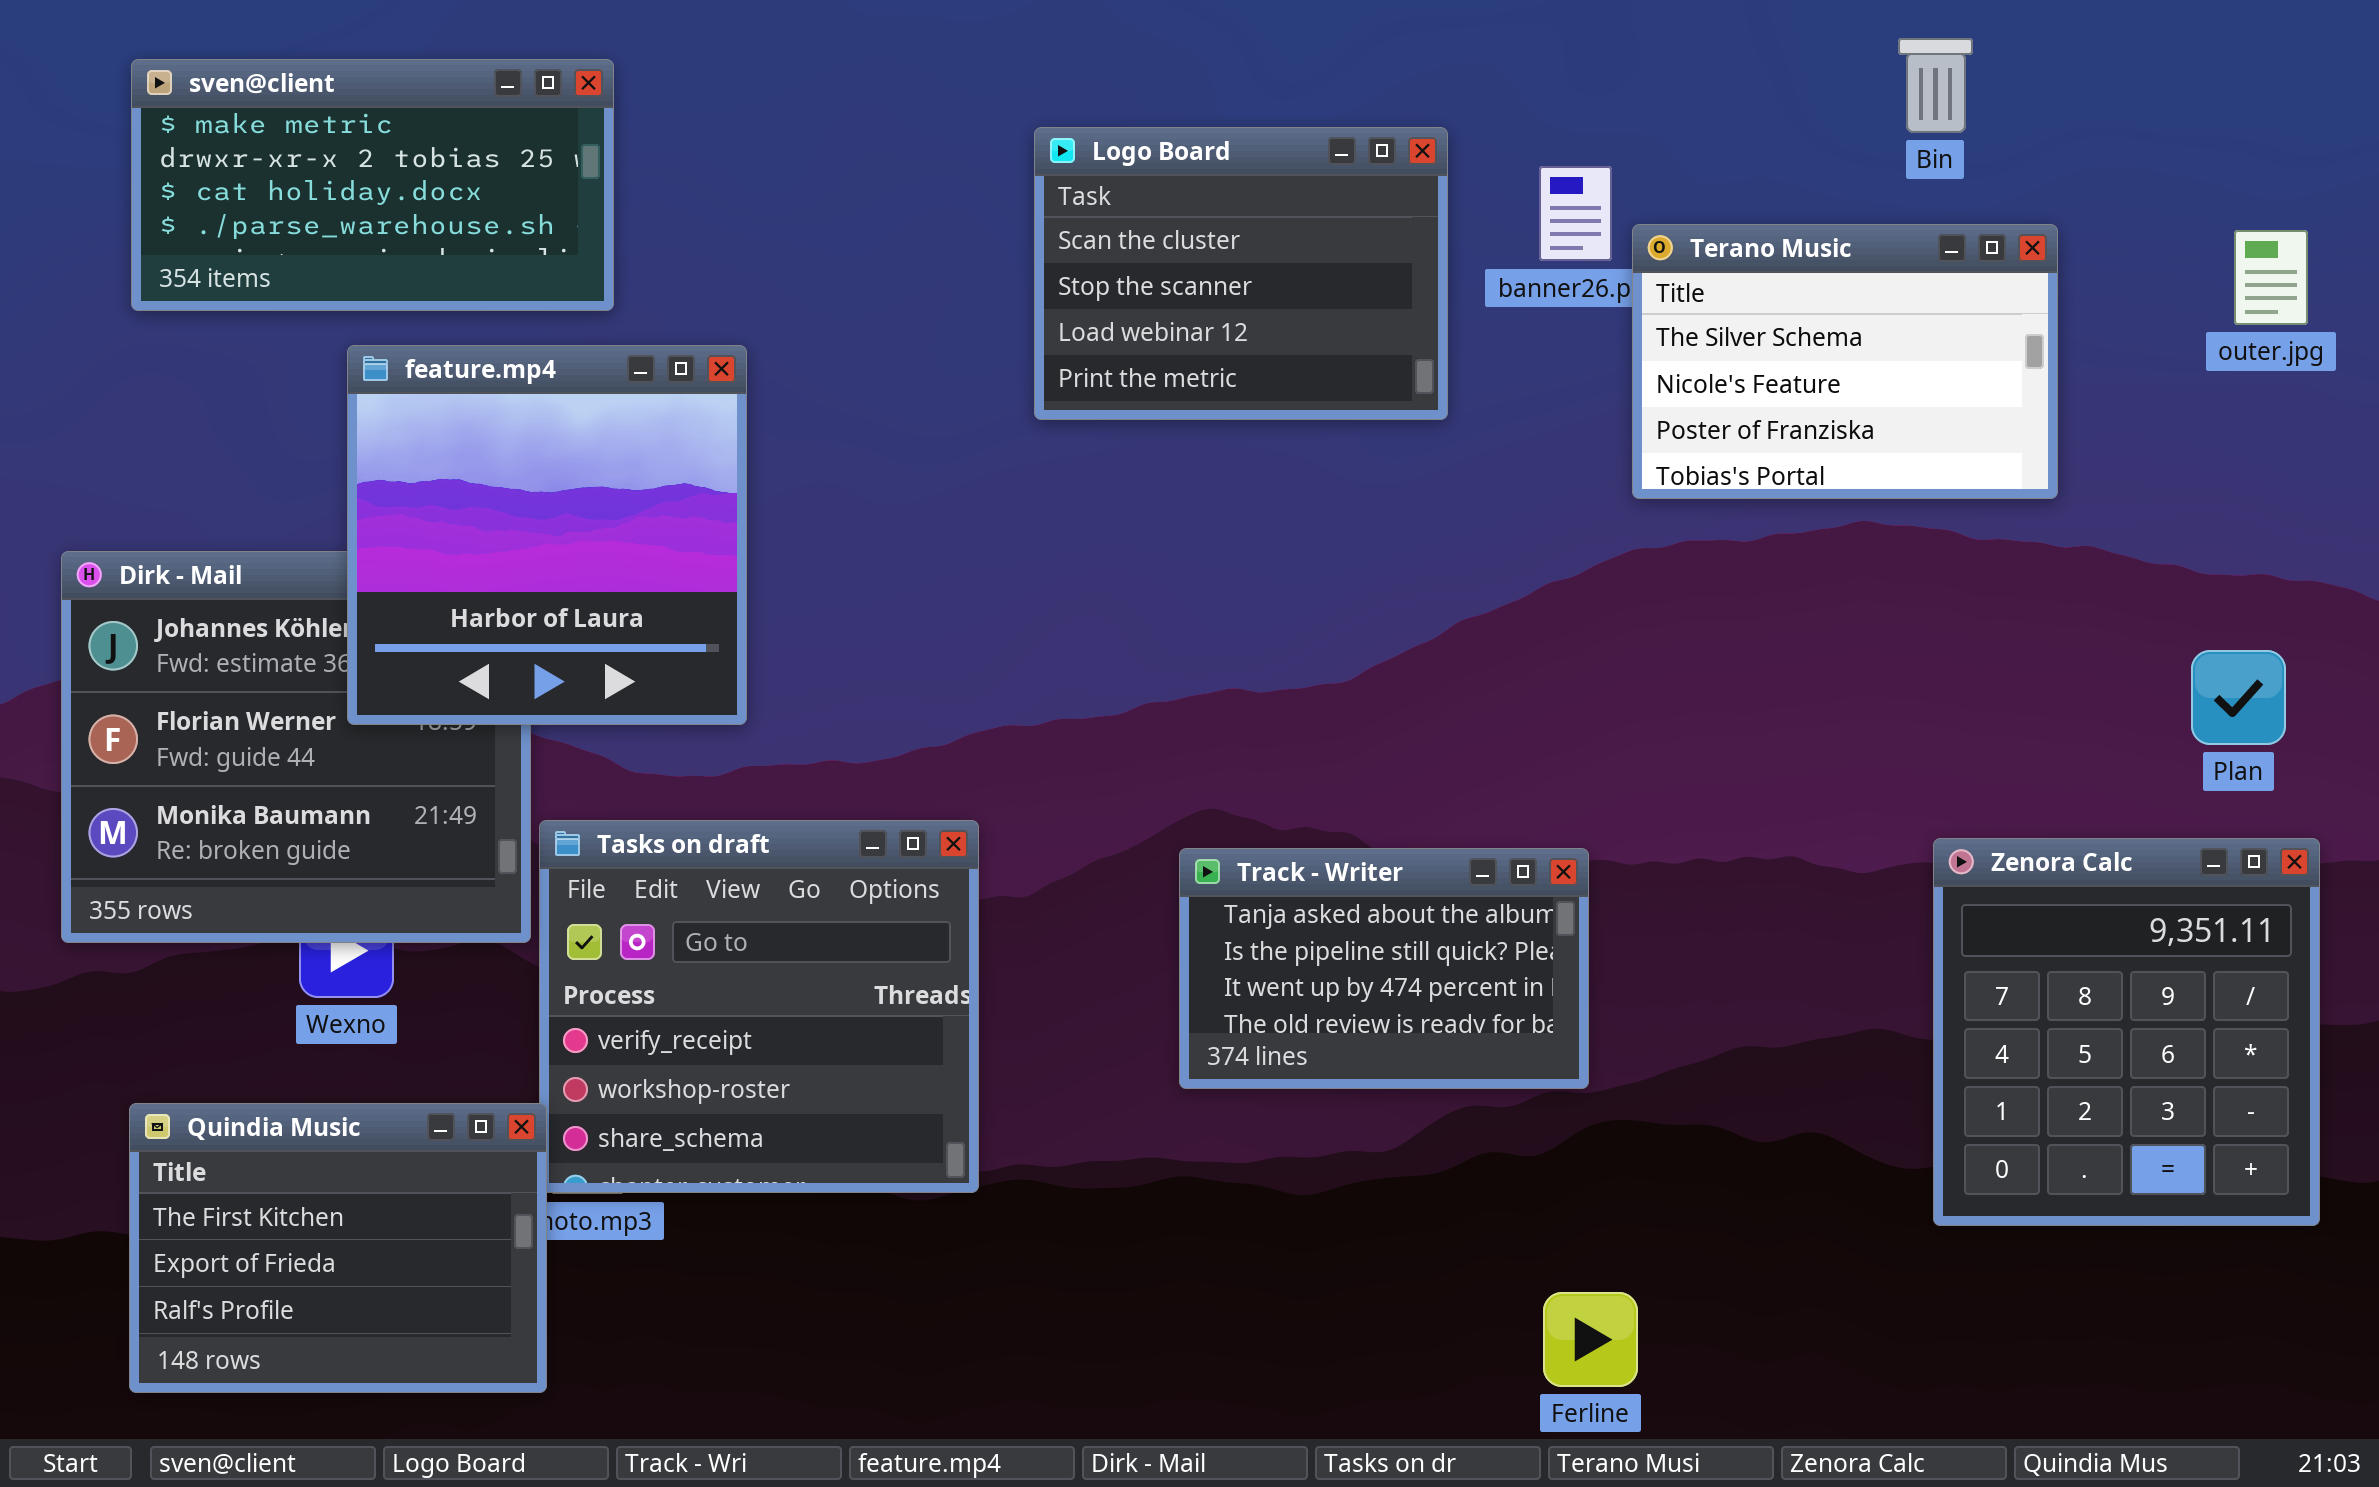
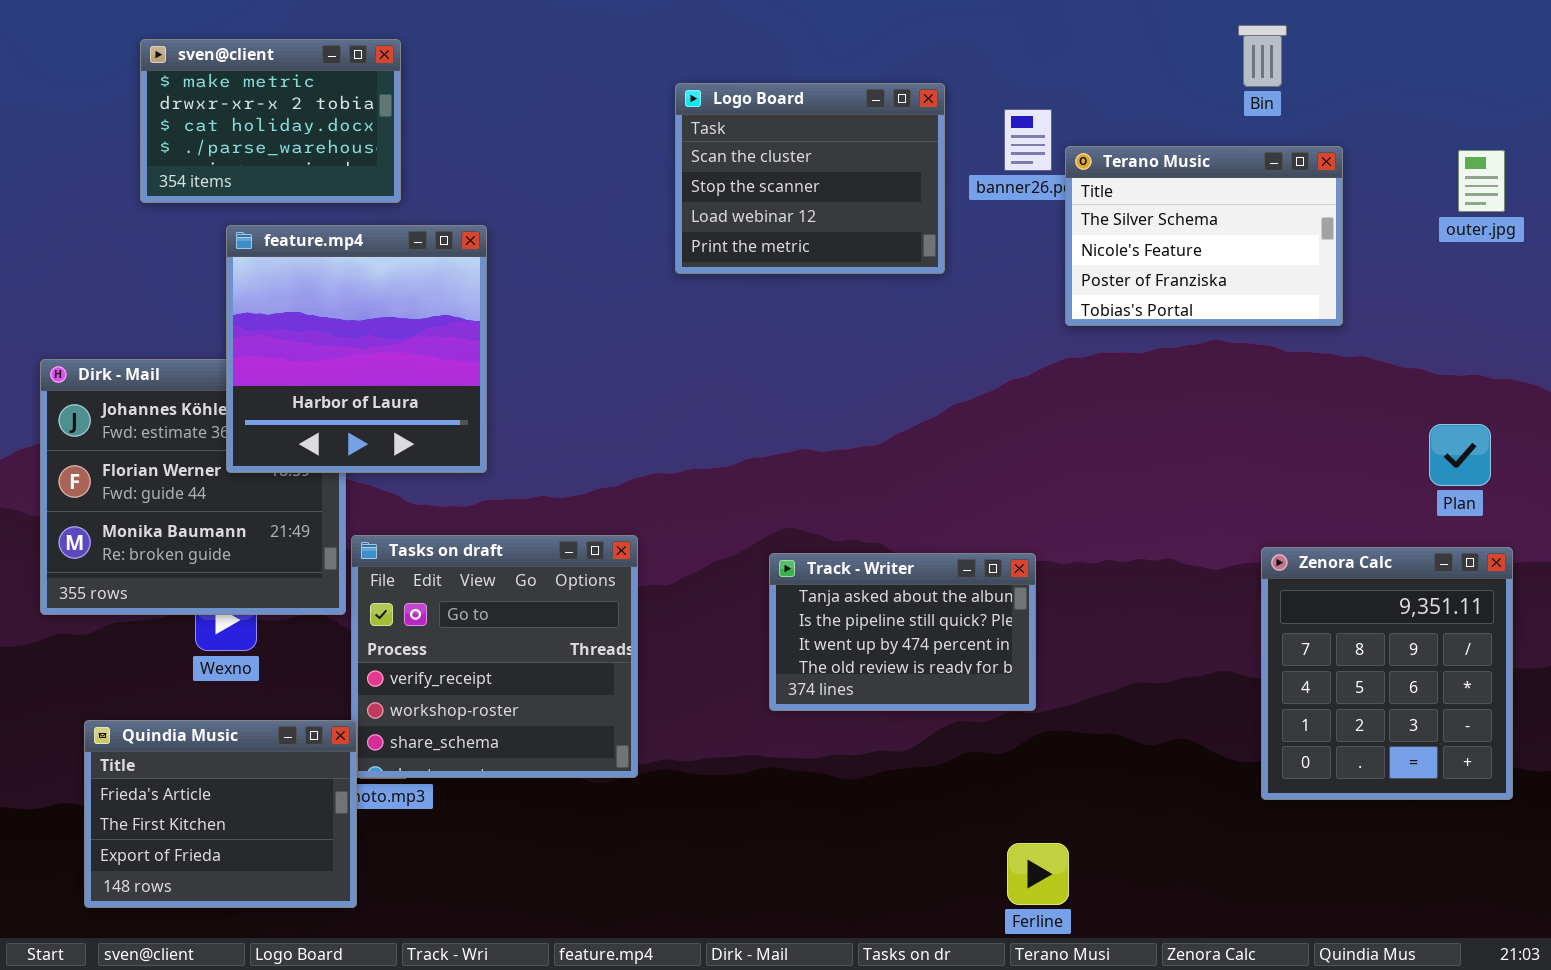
sven@client: [131,59,614,311] -> [140,39,401,203], resized
Quindia Music: [129,1103,547,1393] -> [84,720,357,908], scrolled up 1 row

